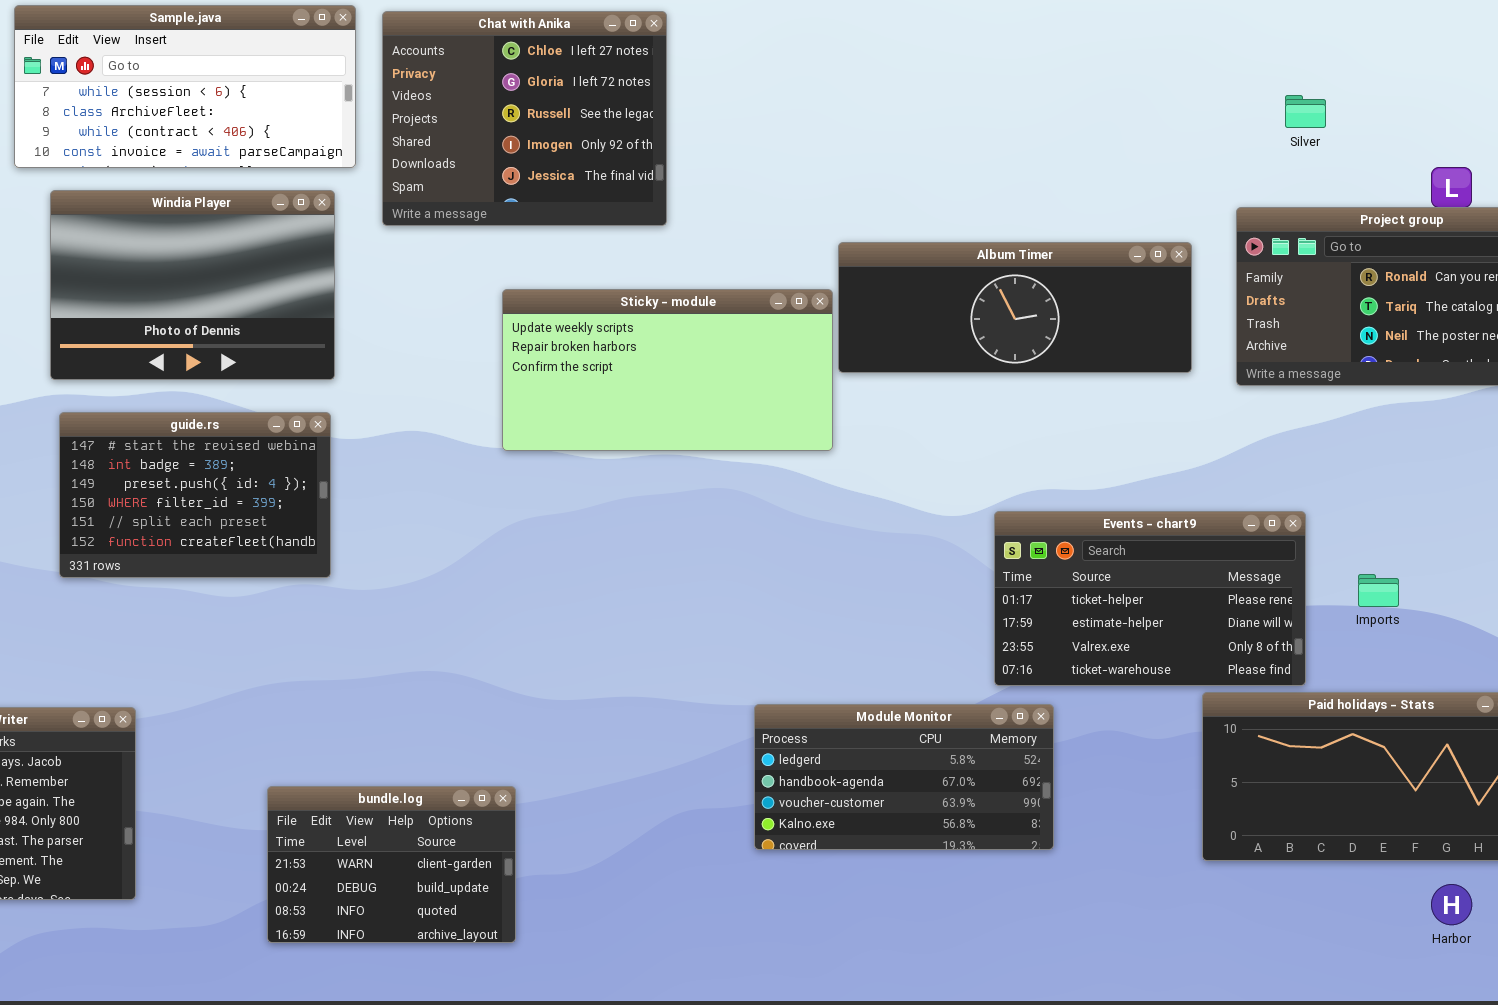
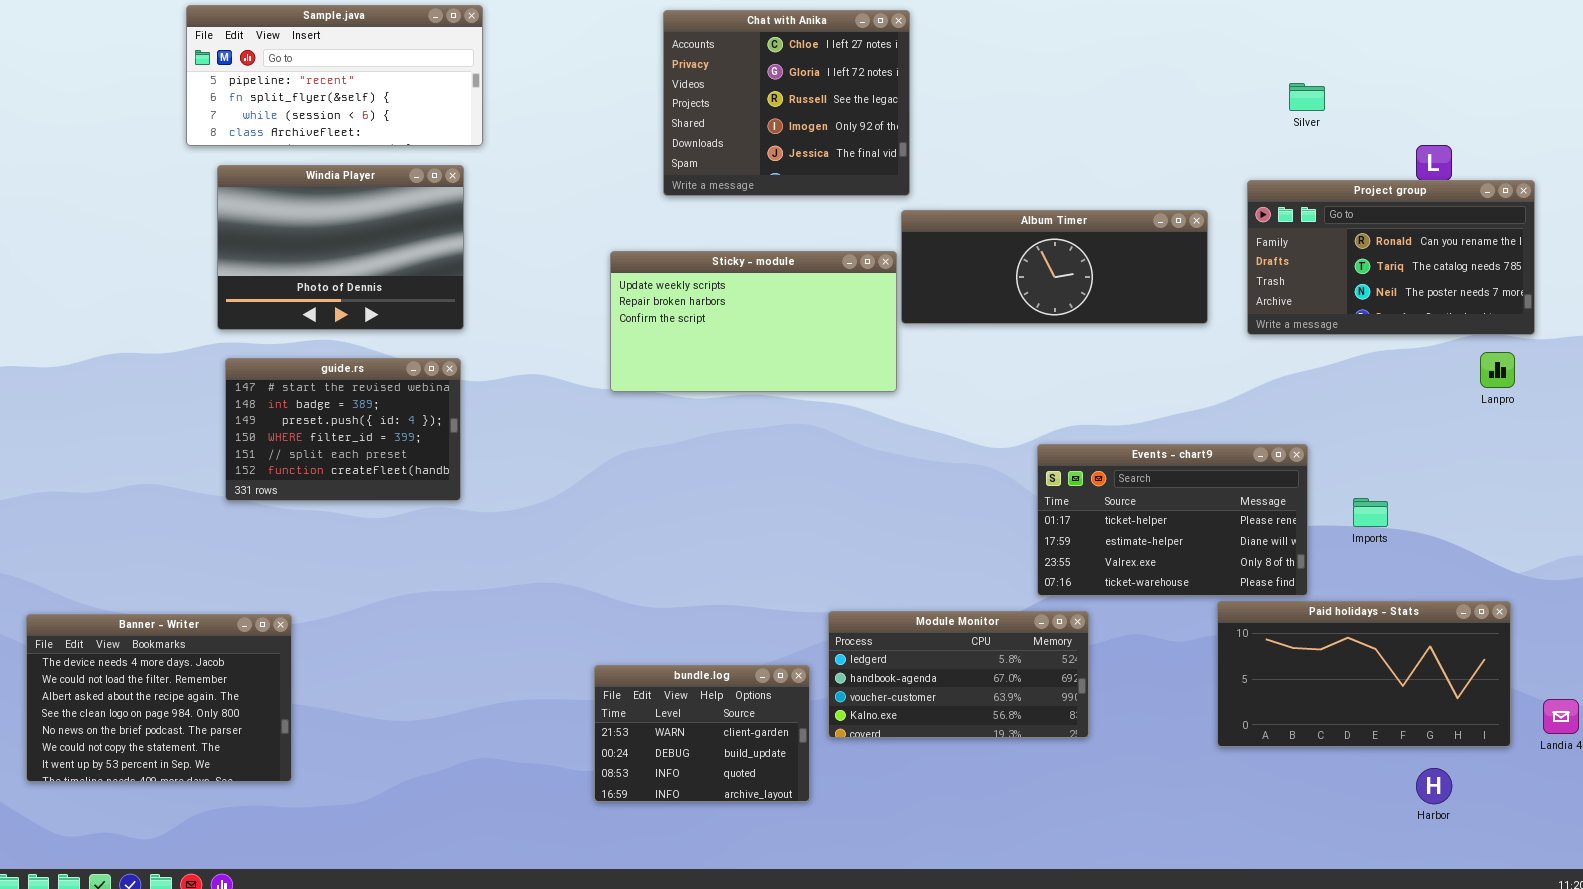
Sample.java: [14,5,356,168] -> [186,5,483,146], scrolled up 2 rows
Chat with Anika: [382,11,667,226] -> [663,10,910,196], moved
bundle.log: [267,786,516,943] -> [594,665,810,802], moved

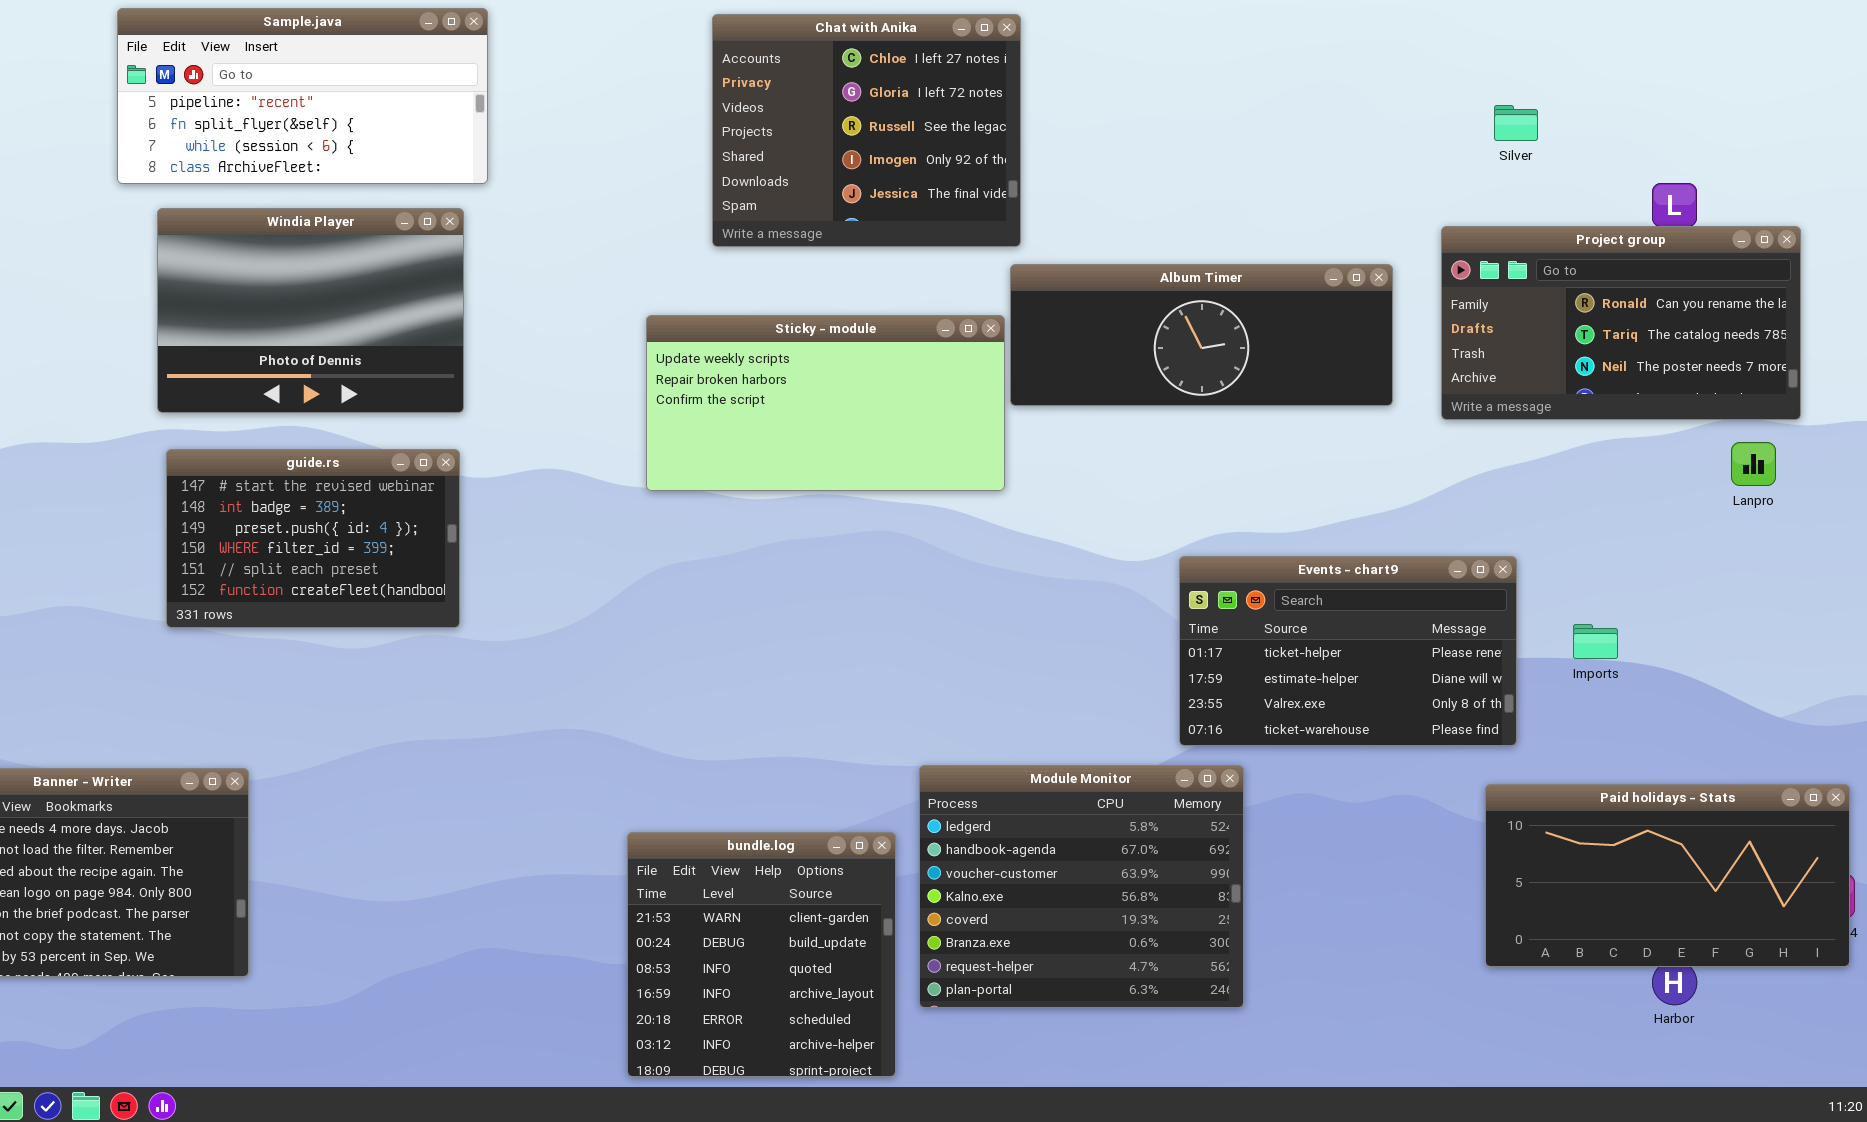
Paid holidays - Stats: [1217,601,1511,747] -> [1485,784,1850,967], moved
Module Monitor: [828,611,1089,738] -> [919,765,1244,1008], resized
bundle.log: [594,665,810,802] -> [627,832,896,1077], resized

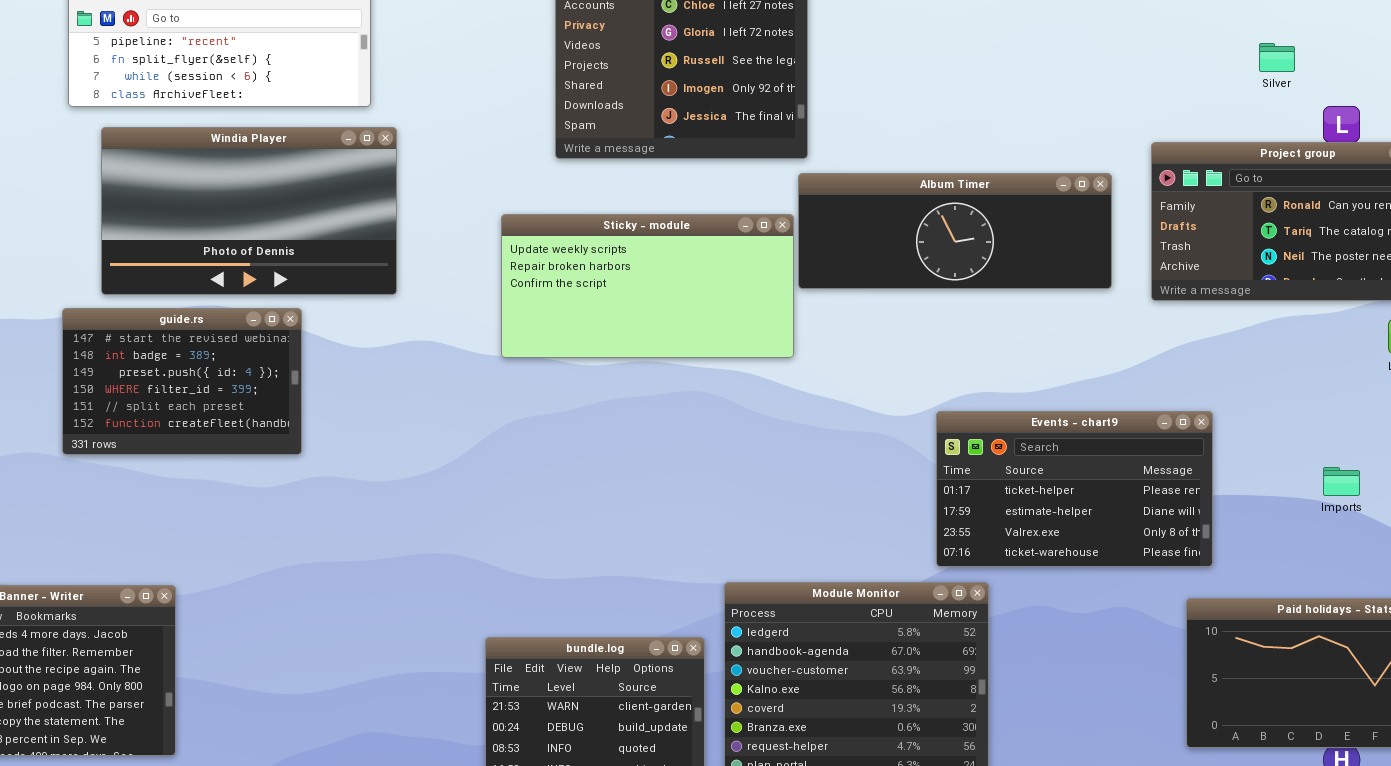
Silver: [1494,105,1538,141] -> [1259,43,1295,72], moved
Windia Player: [157,208,464,413] -> [101,127,397,295], resized
guide.rs: [166,449,460,628] -> [62,308,302,455], moved
Imports: [1573,624,1618,659] -> [1323,467,1360,496], moved

